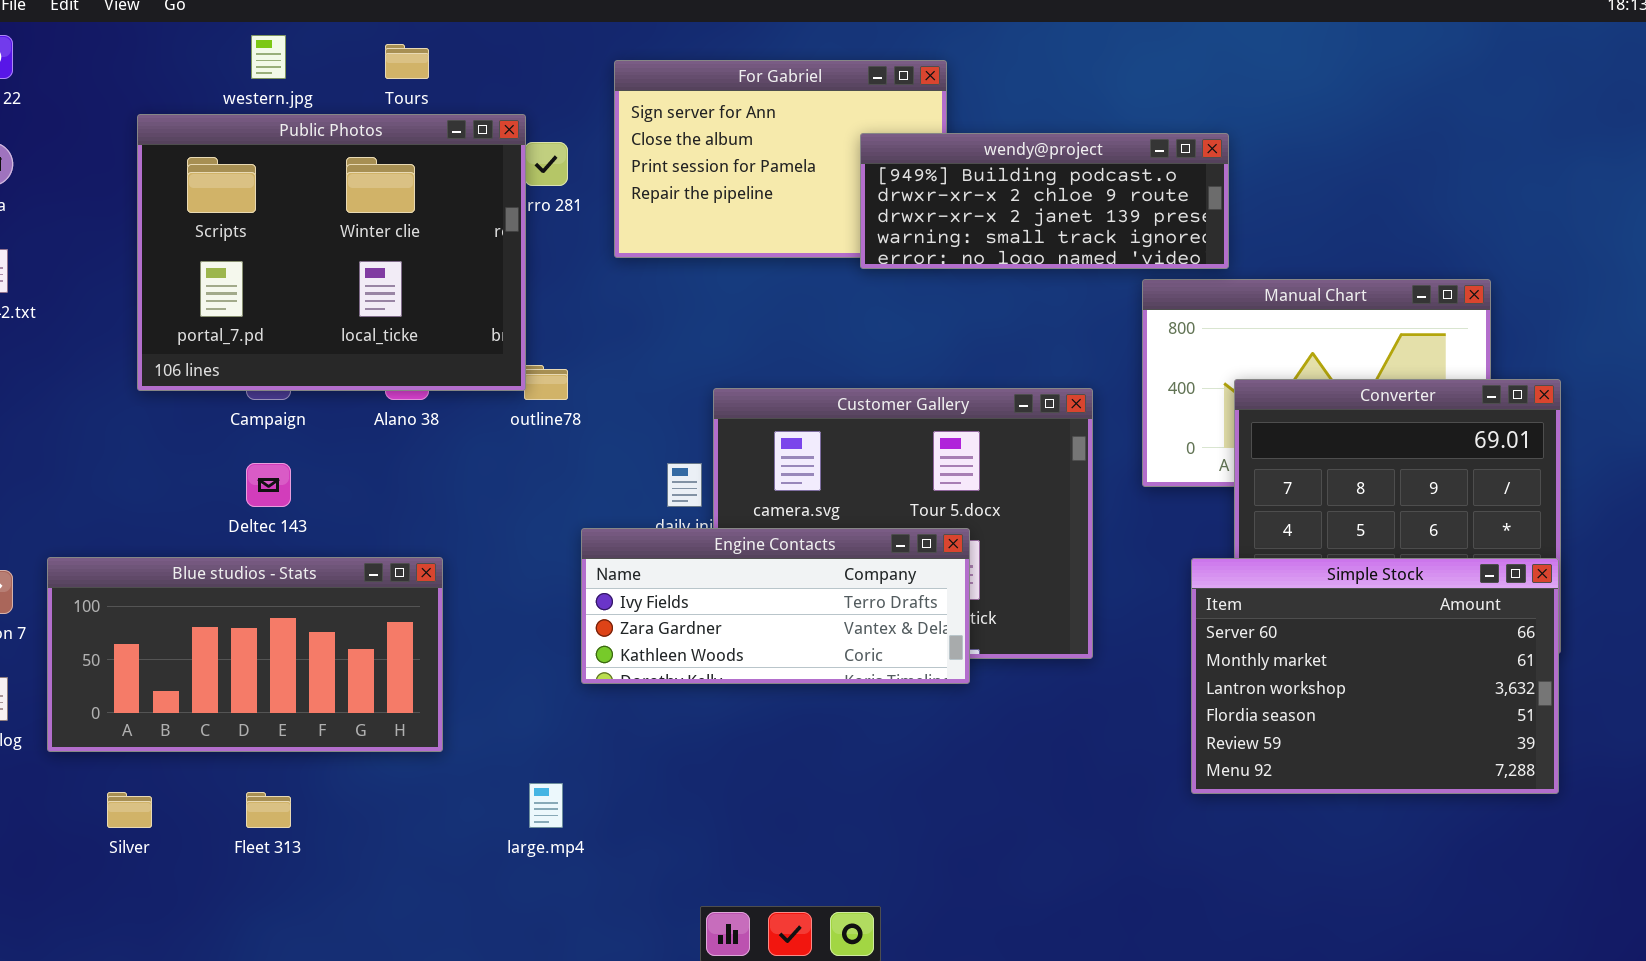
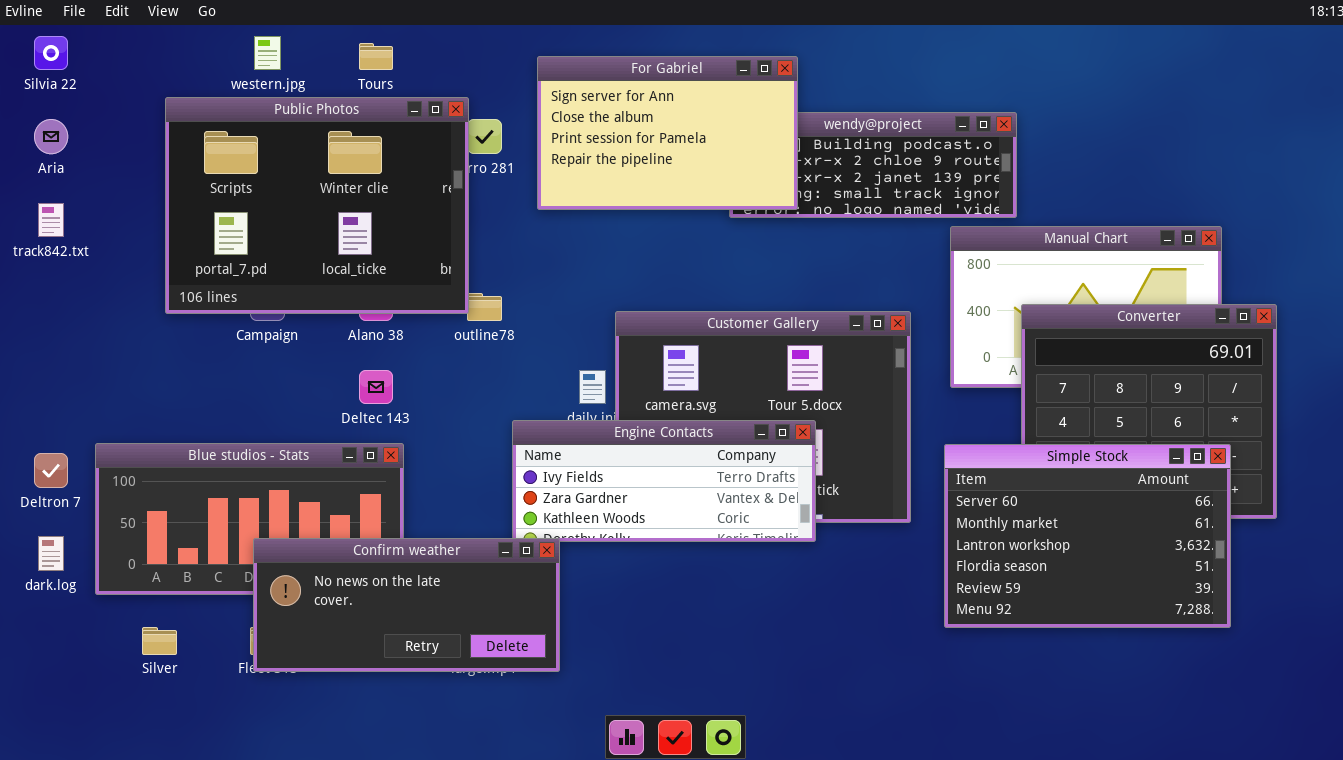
For Gabriel: [614,60,947,258] -> [537,56,798,210], raised
Deltec 143: [246,463,291,507] -> [359,370,393,404], moved
Simple Stock: [1191,558,1559,794] -> [944,444,1231,628], moved
Confirm weather: none -> [253,538,560,672], opened

